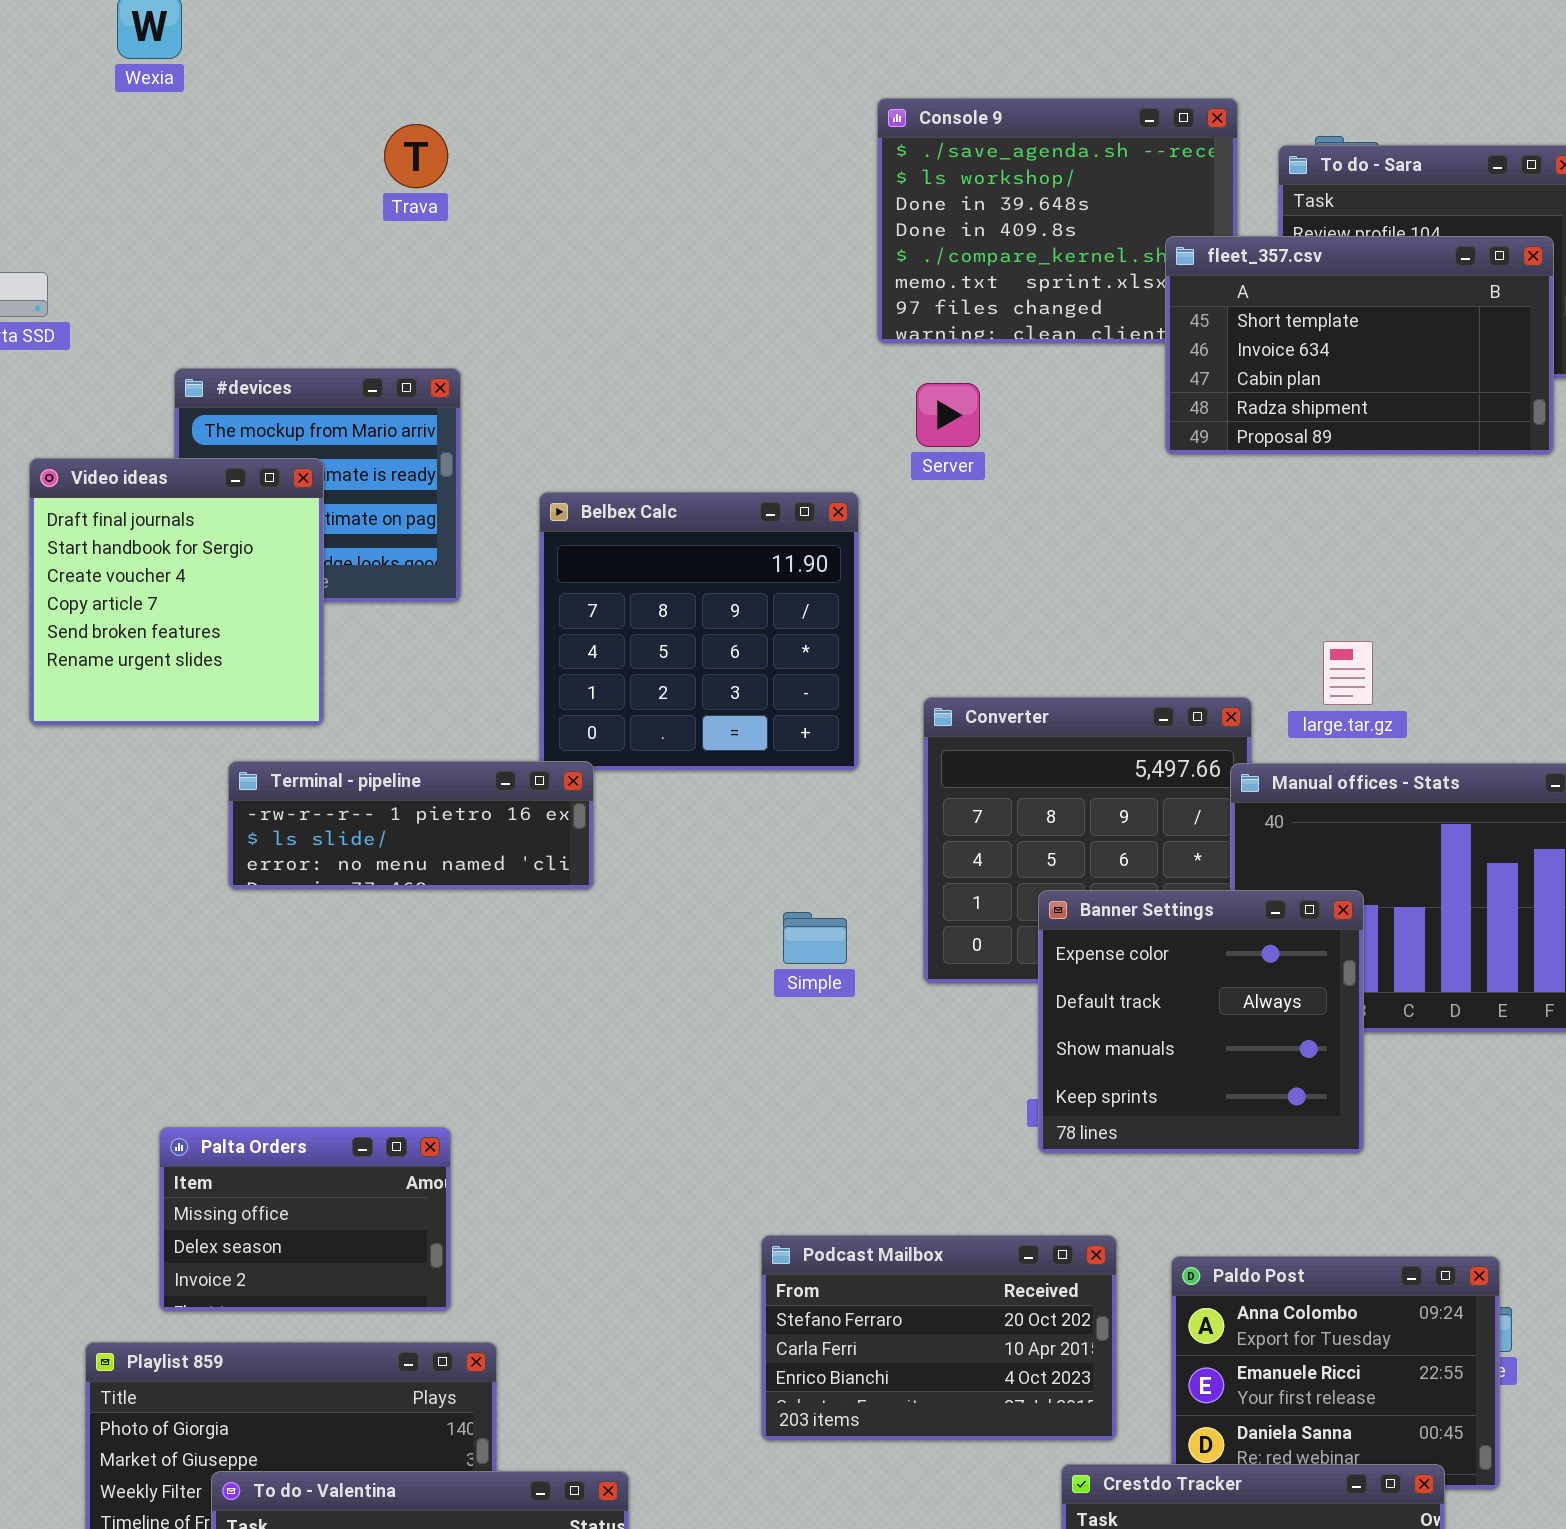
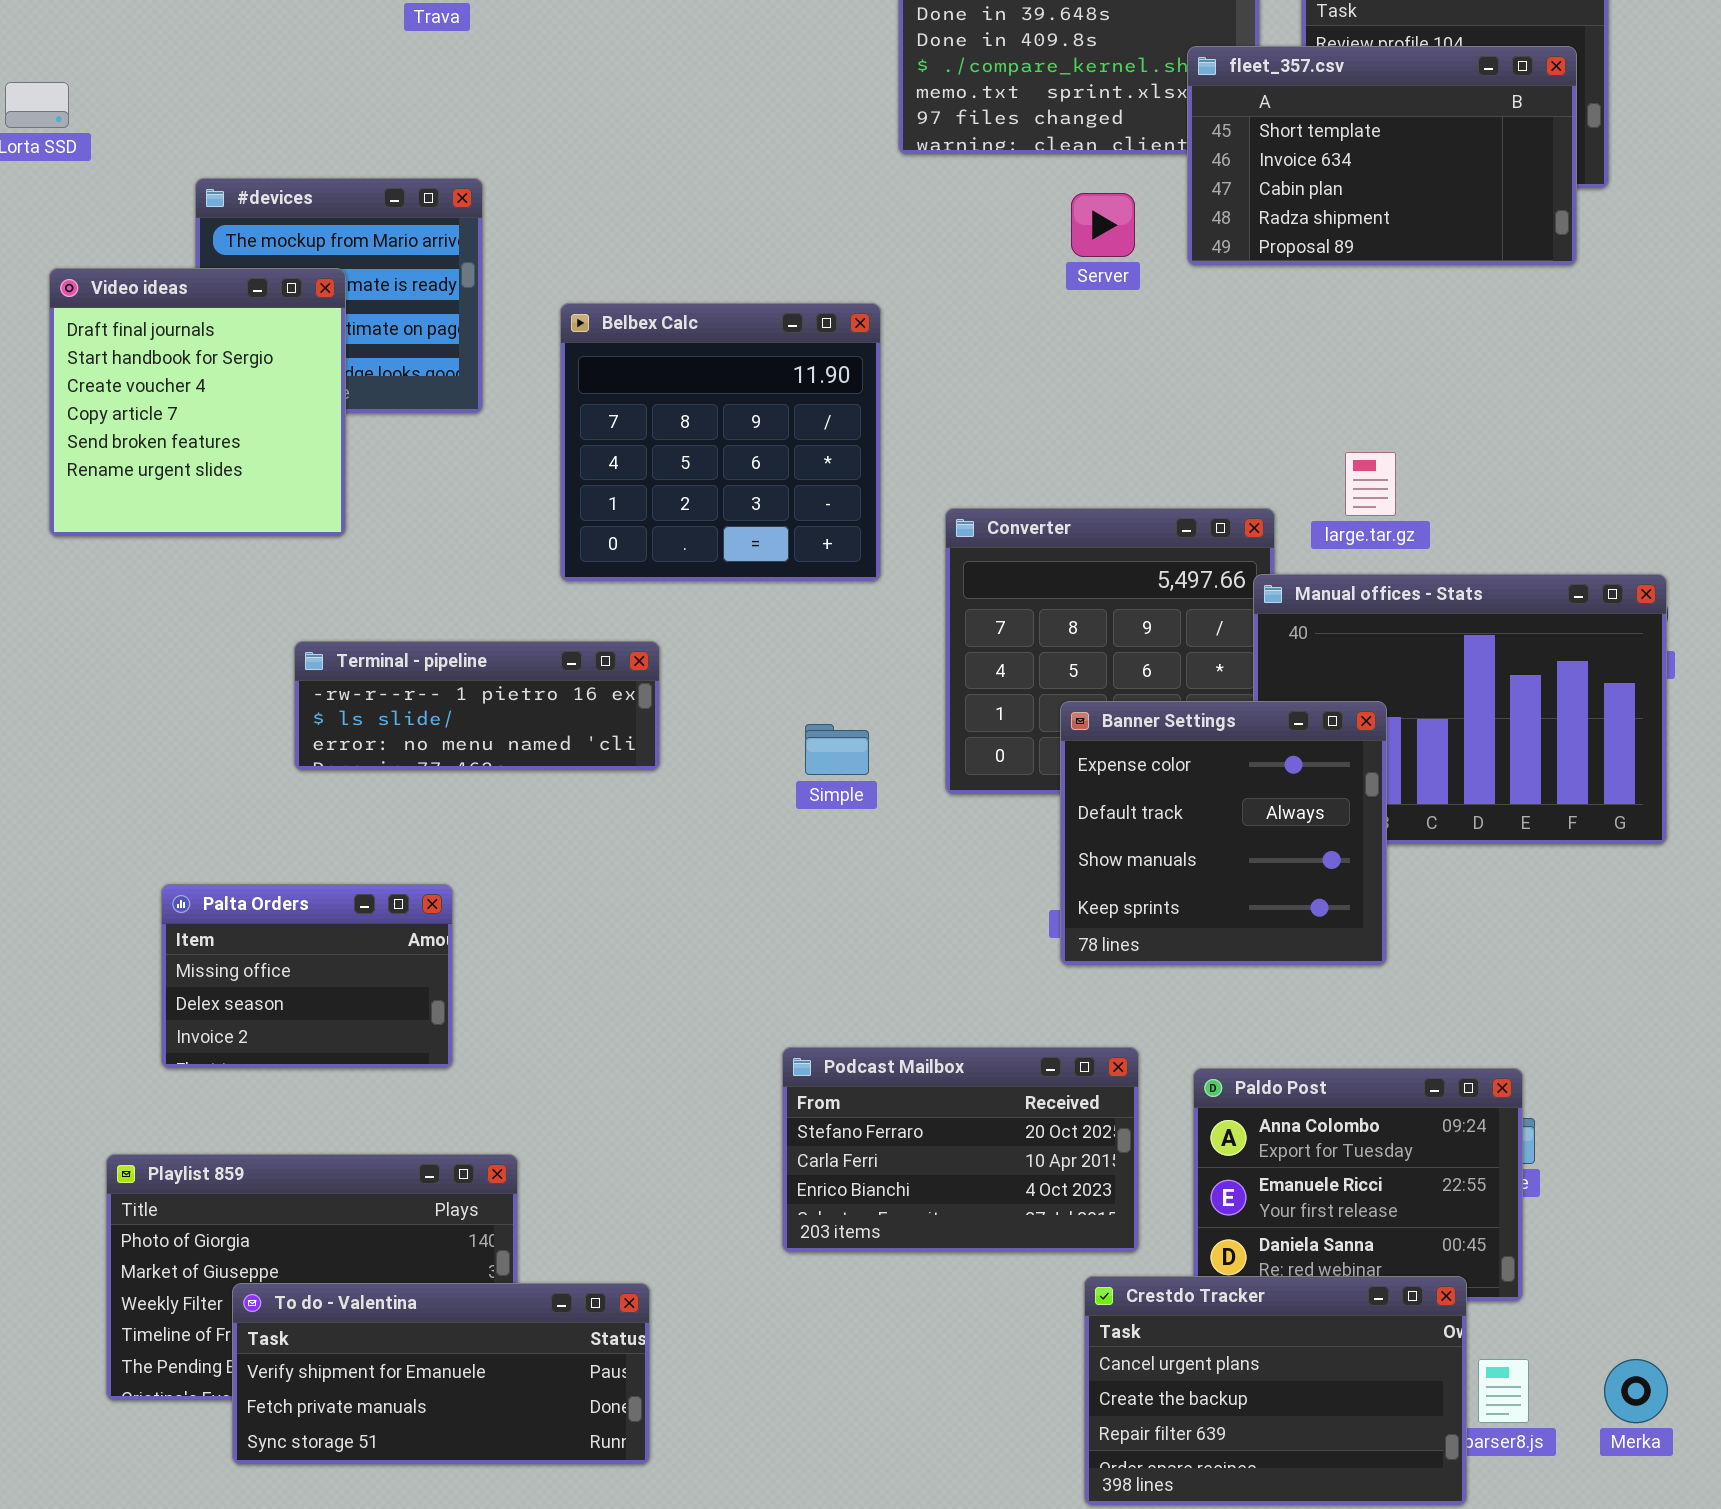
Server: [916,383,980,447] -> [1071,193,1135,257], moved
Terminal - pipeline: [228,761,594,890] -> [294,641,660,771], moved
Palta Orders: [159,1127,451,1312] -> [161,884,453,1069], moved

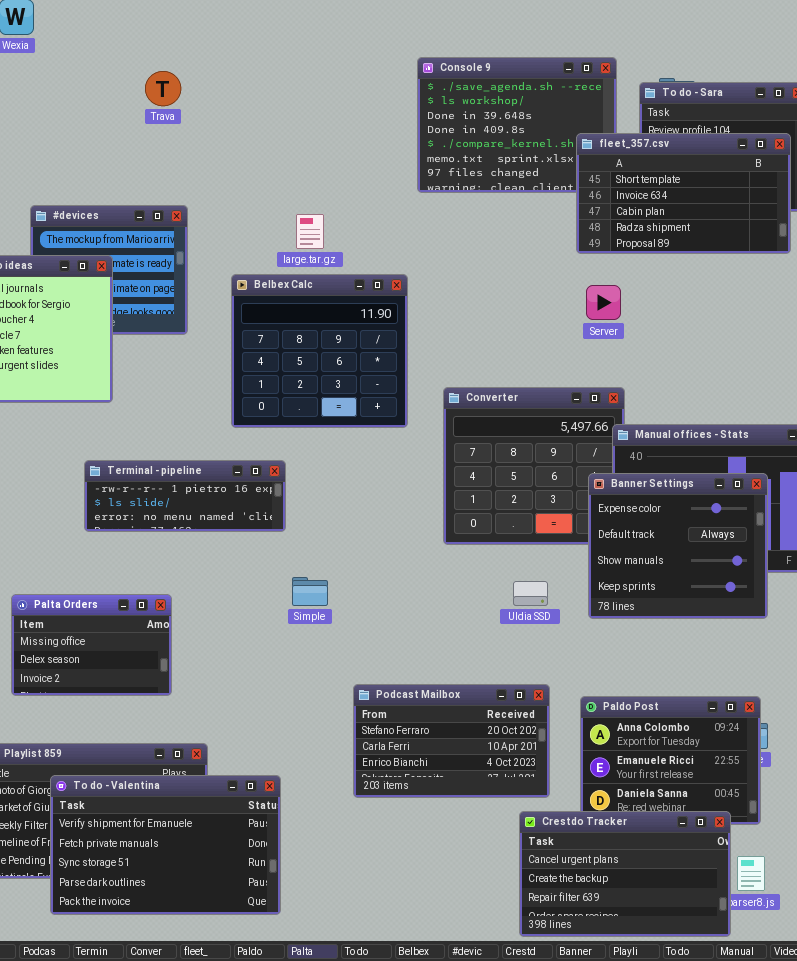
Server: [1071,193,1135,257] -> [586,285,621,320], moved
large.tar.gz: [1345,452,1396,516] -> [296,214,324,249], moved
Banner Settings: [1060,701,1387,966] -> [588,473,768,619], moved
Simple: [805,724,869,775] -> [292,577,328,606], moved
To do - Valentina: [232,1283,650,1465] -> [50,775,281,915], resized

